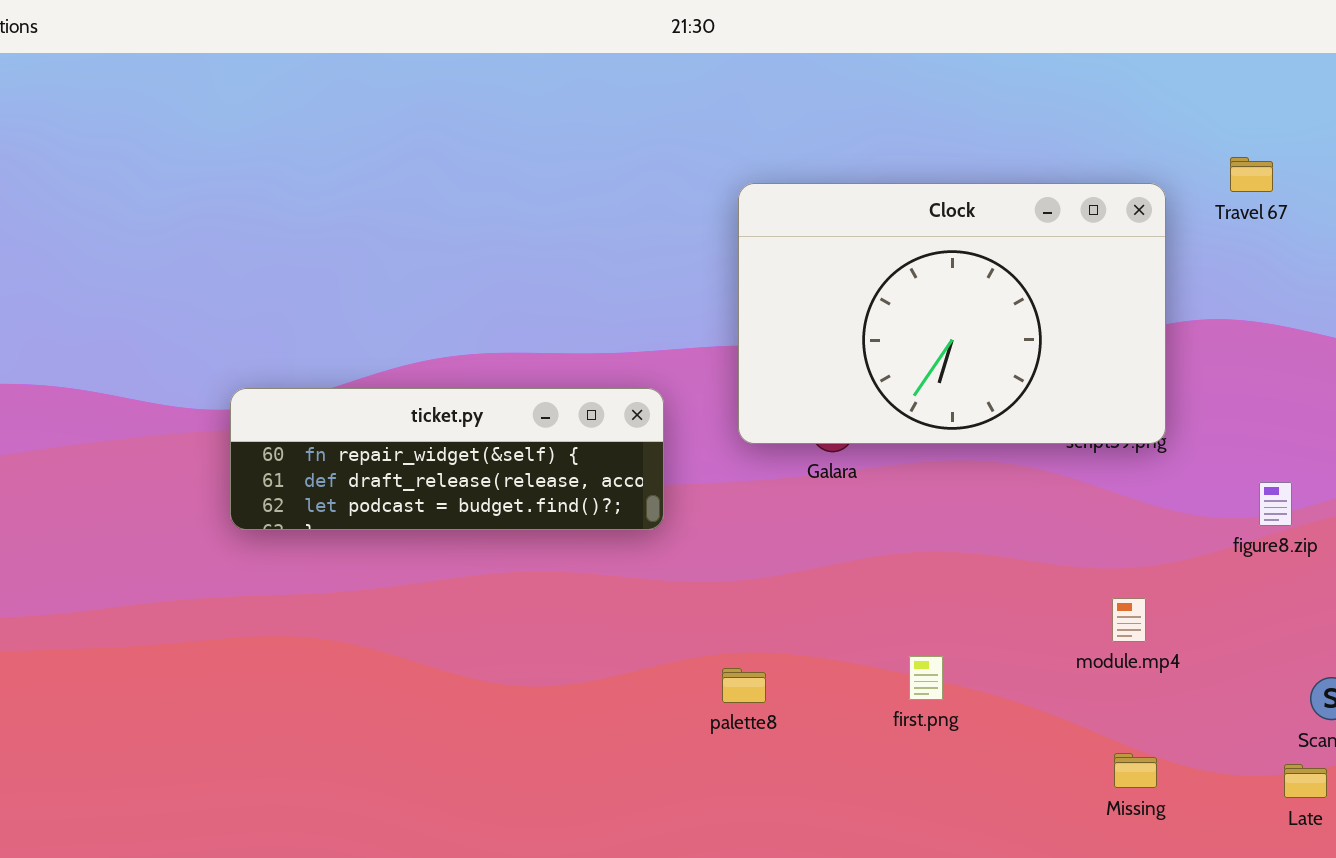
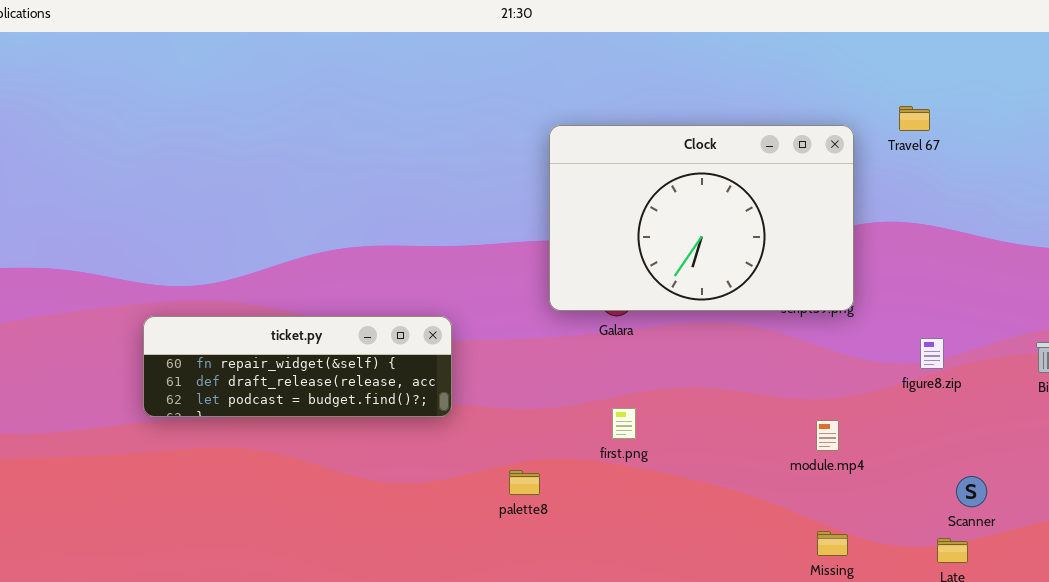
ticket.py: [230,388,664,530] -> [143,316,452,417], moved
first.png: [909,656,943,700] -> [612,408,636,439], moved
palette8: [722,668,766,703] -> [509,470,540,495], moved

